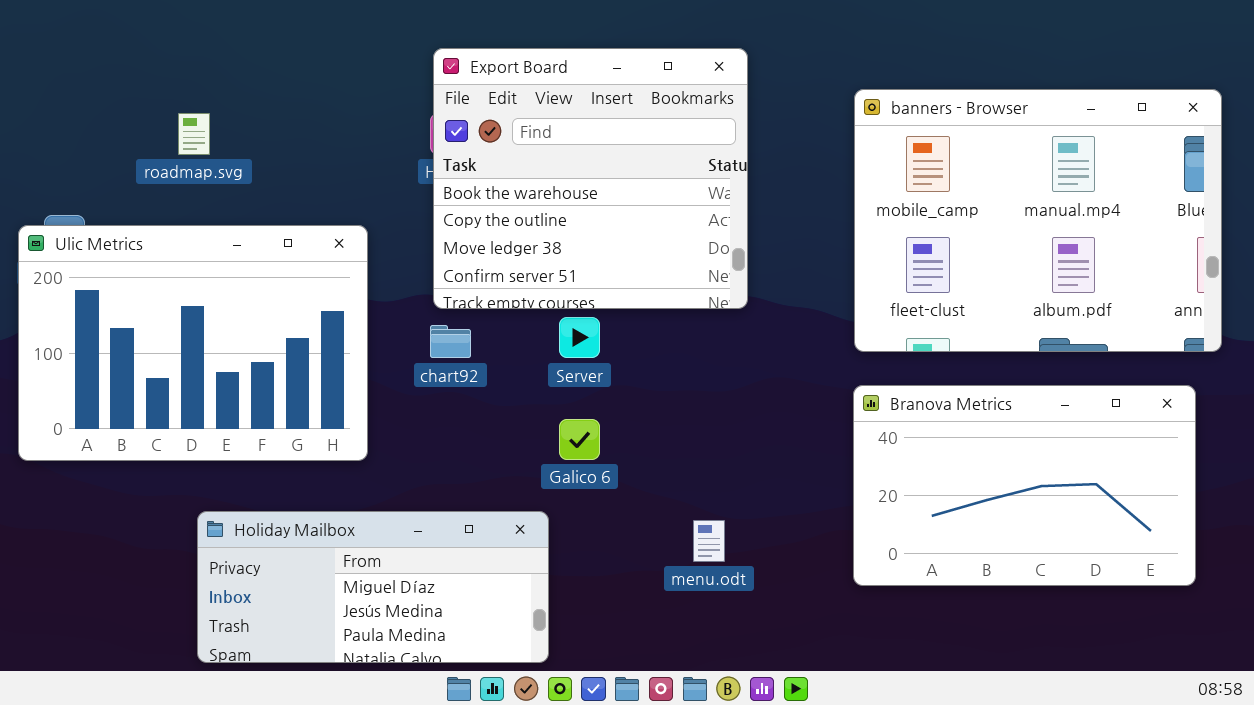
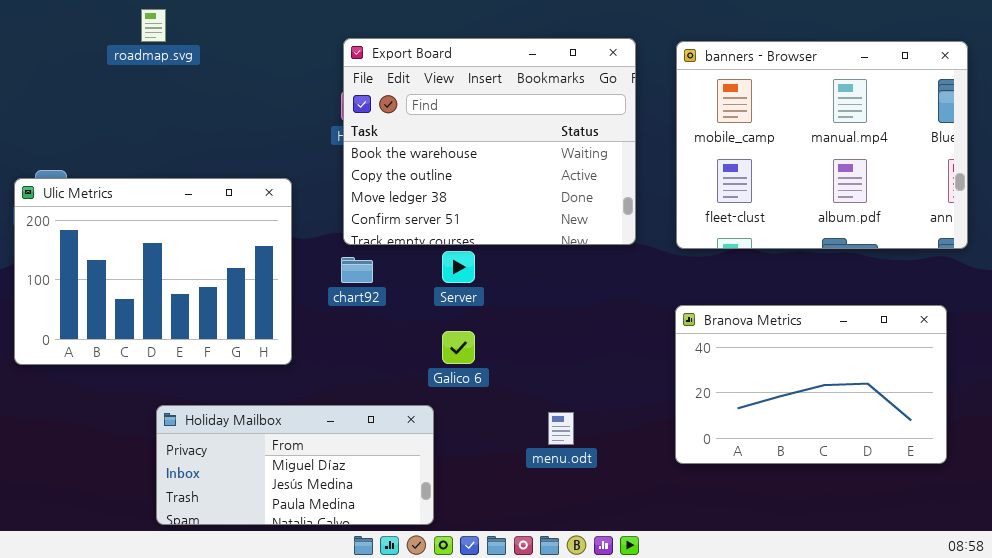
Export Board: [433,48,748,309] -> [343,38,636,245], resized
banners - Browser: [854,89,1222,352] -> [676,41,968,249], moved
roadmap.svg: [178,113,210,155] -> [141,9,166,42], moved

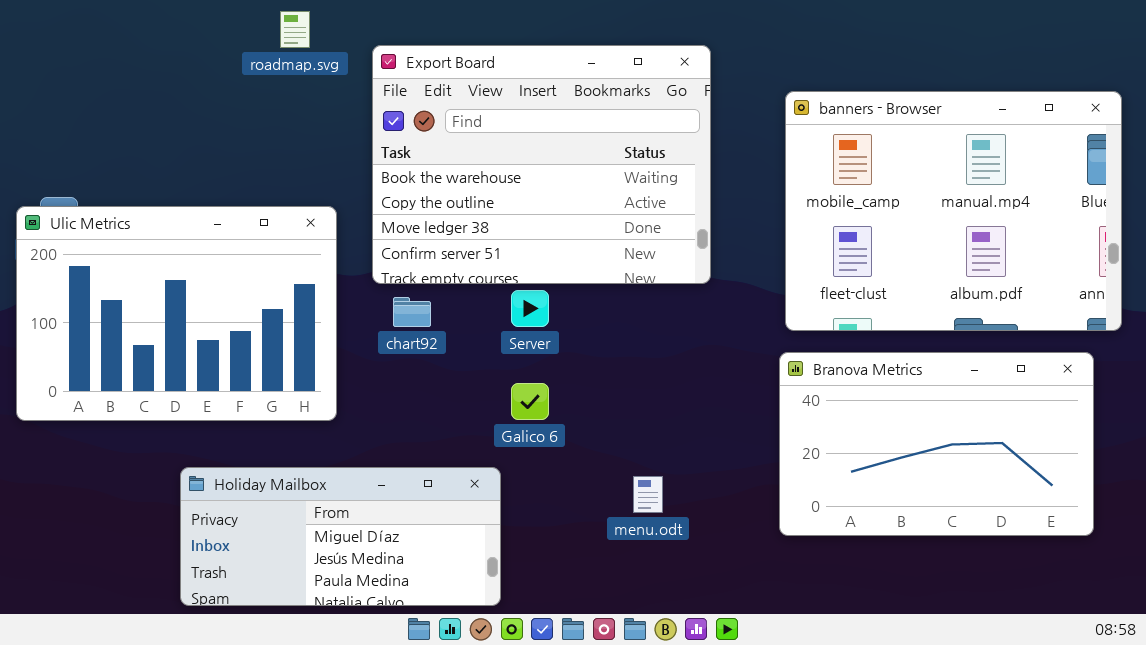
roadmap.svg: [141,9,166,42] -> [280,11,310,48], moved
Export Board: [343,38,636,245] -> [372,45,711,284], moved
banners - Browser: [676,41,968,249] -> [785,91,1122,331], moved

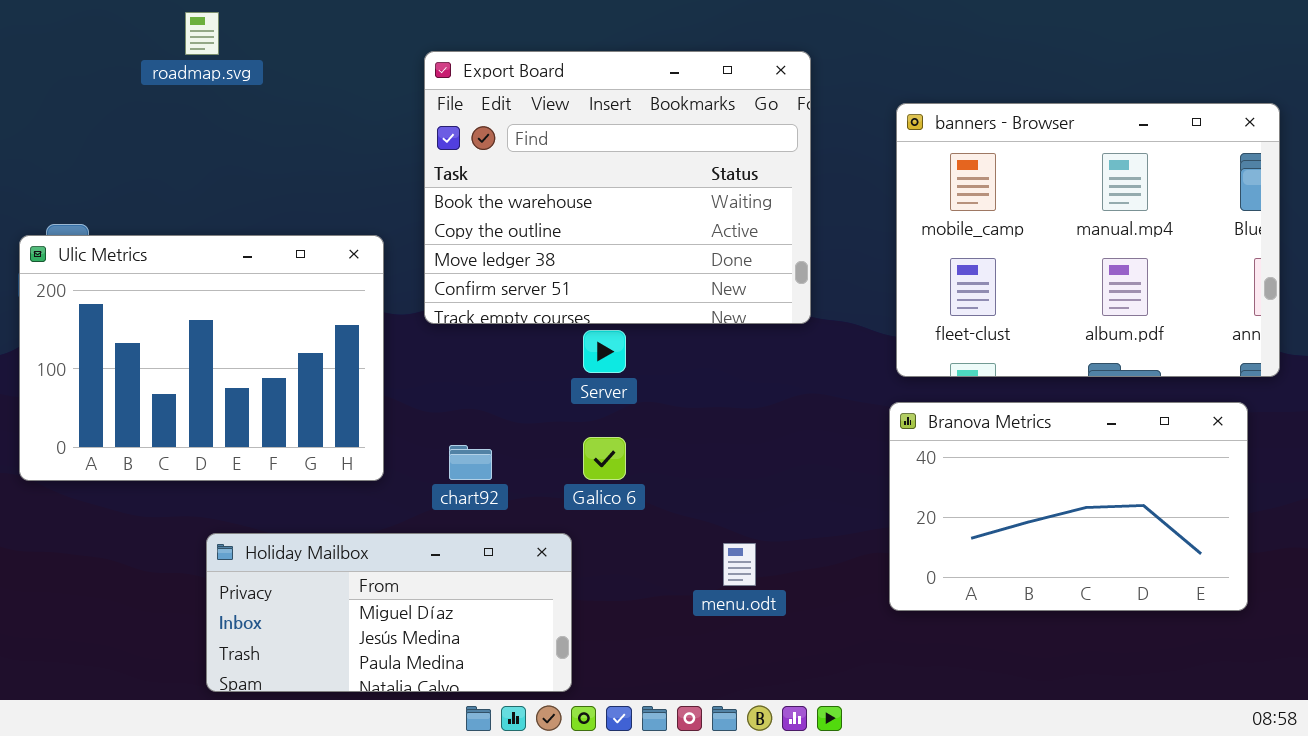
roadmap.svg: [280,11,310,48] -> [185,12,219,55], moved
chart92: [393,297,431,327] -> [449,445,492,480], moved

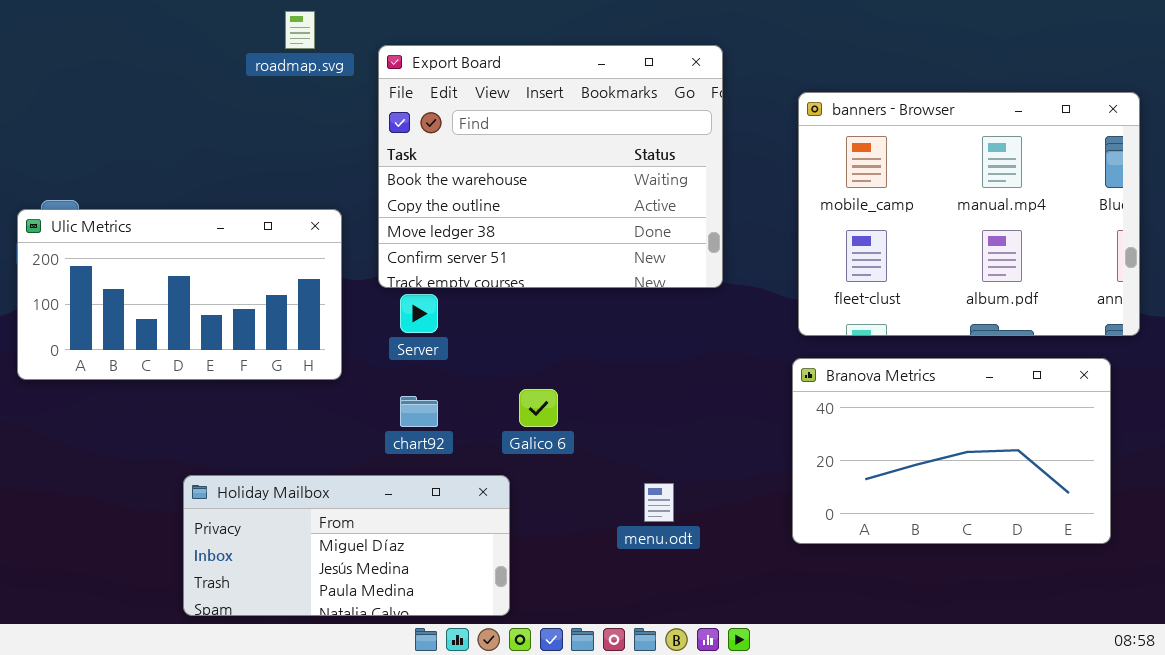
roadmap.svg: [185,12,219,55] -> [285,11,315,49], moved
Ulic Metrics: [19,235,384,481] -> [17,209,342,380], resized
Server: [583,330,626,373] -> [400,294,438,333], moved

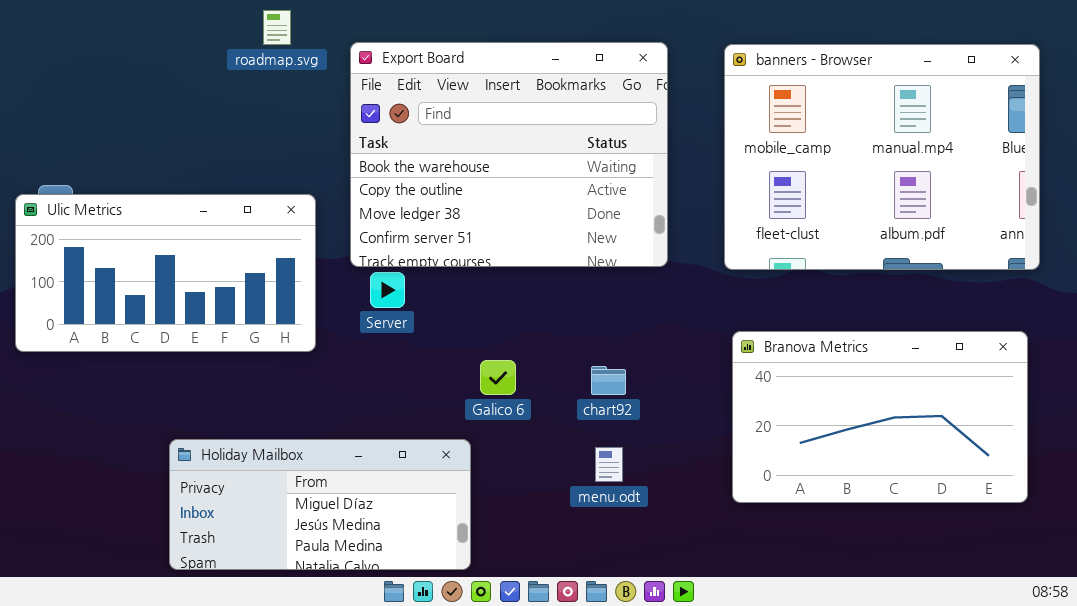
banners - Browser: [798,92,1140,336] -> [724,44,1040,270], moved
chart92: [400,396,438,427] -> [591,366,626,395], moved

